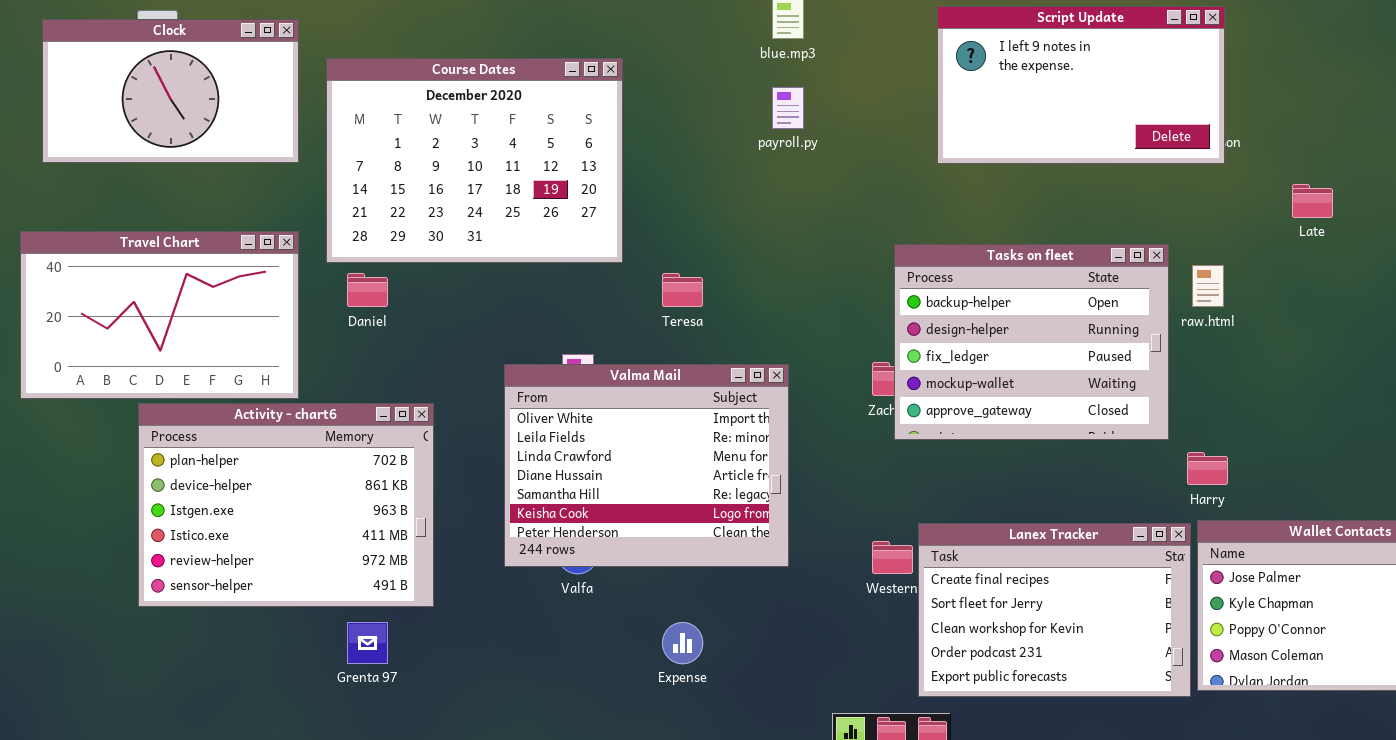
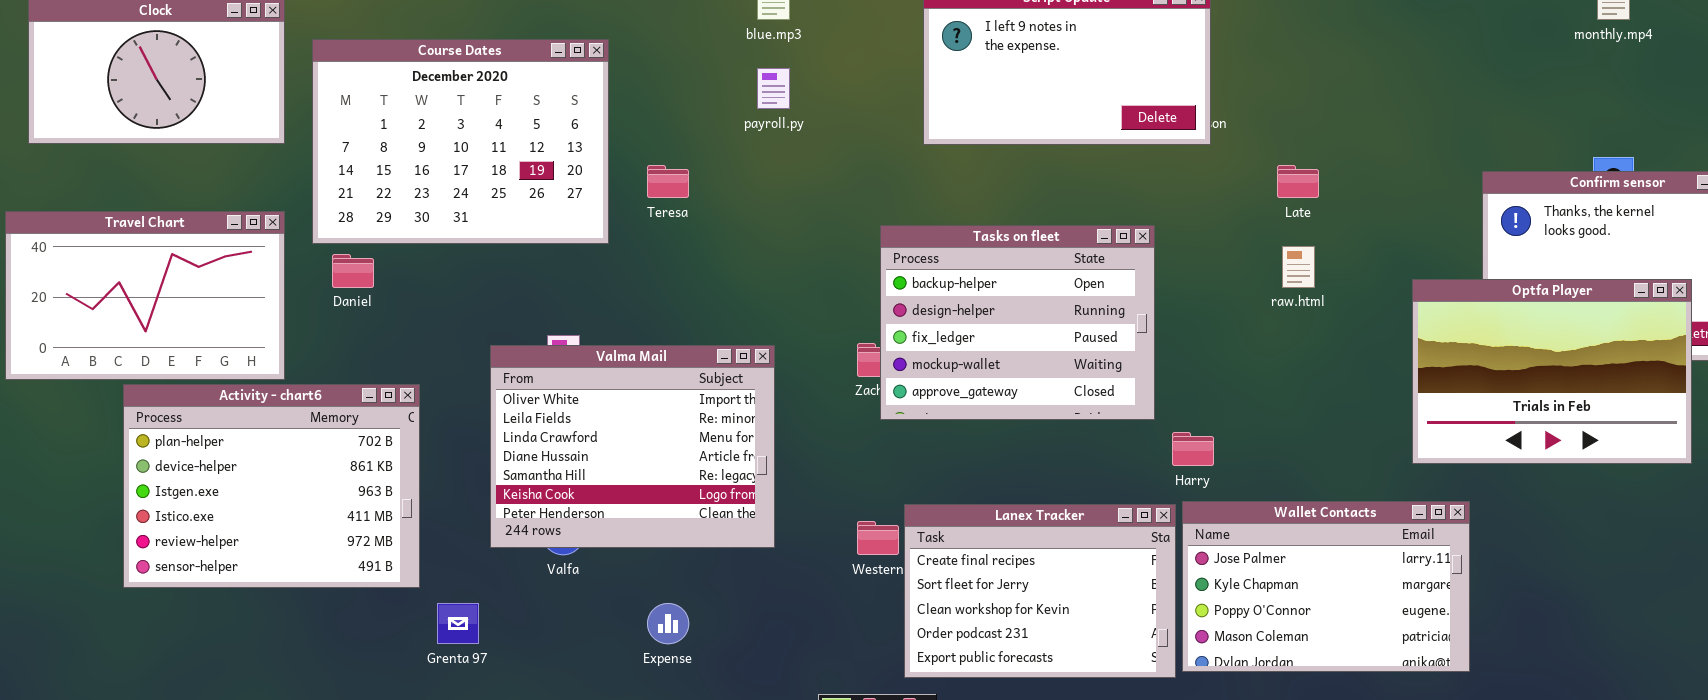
raw.html: [1192,265,1224,307] -> [1282,246,1315,288], moved
Teresa: [662,273,703,307] -> [647,165,689,198], moved
Grenta 97: [347,622,388,664] -> [437,603,479,644], moved

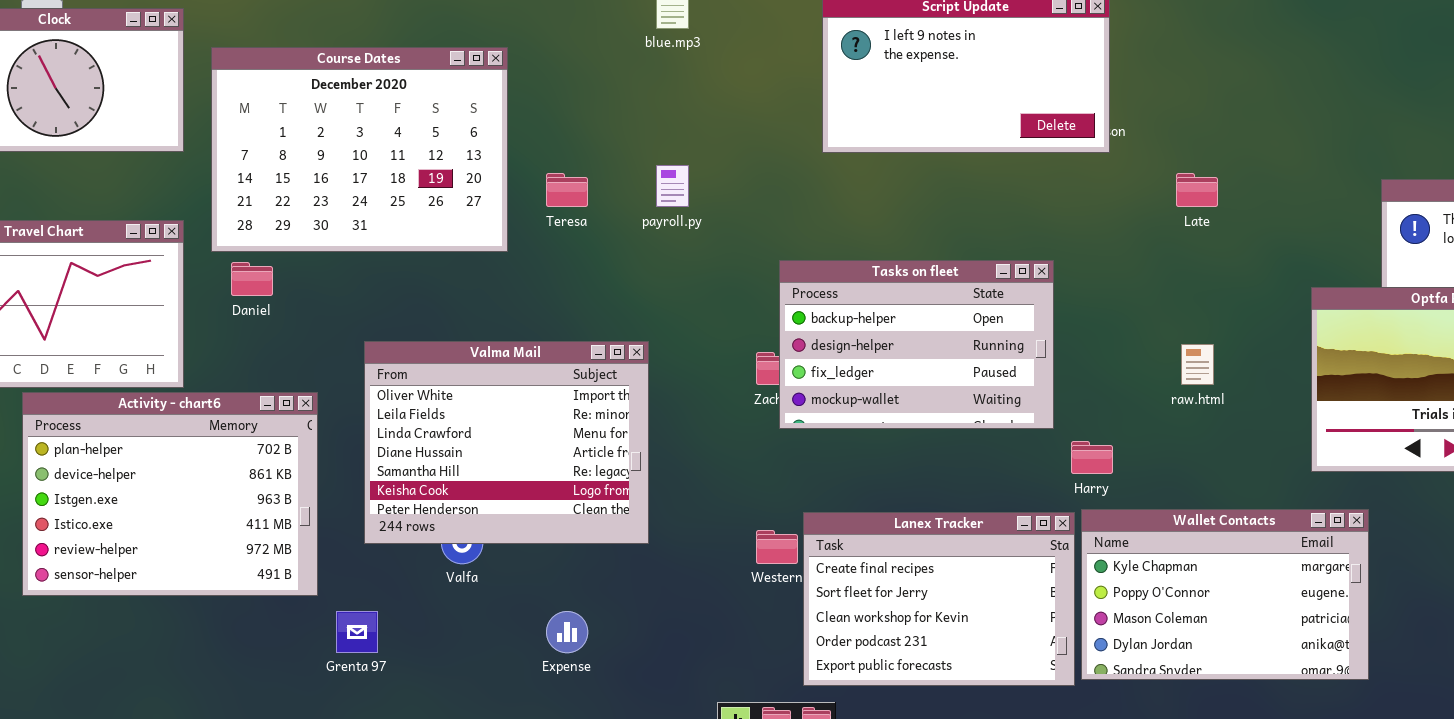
payroll.py: [757,68,790,109] -> [656,165,689,207], moved
Tasks on fleet: [880,225,1155,420] -> [779,260,1054,429], resized
raw.html: [1282,246,1315,288] -> [1181,344,1214,385], moved
Valma Mail: [490,345,775,548] -> [364,341,649,544], moved
Wallet Contacts: [1182,501,1470,672] -> [1081,509,1369,680], scrolled down 1 row

